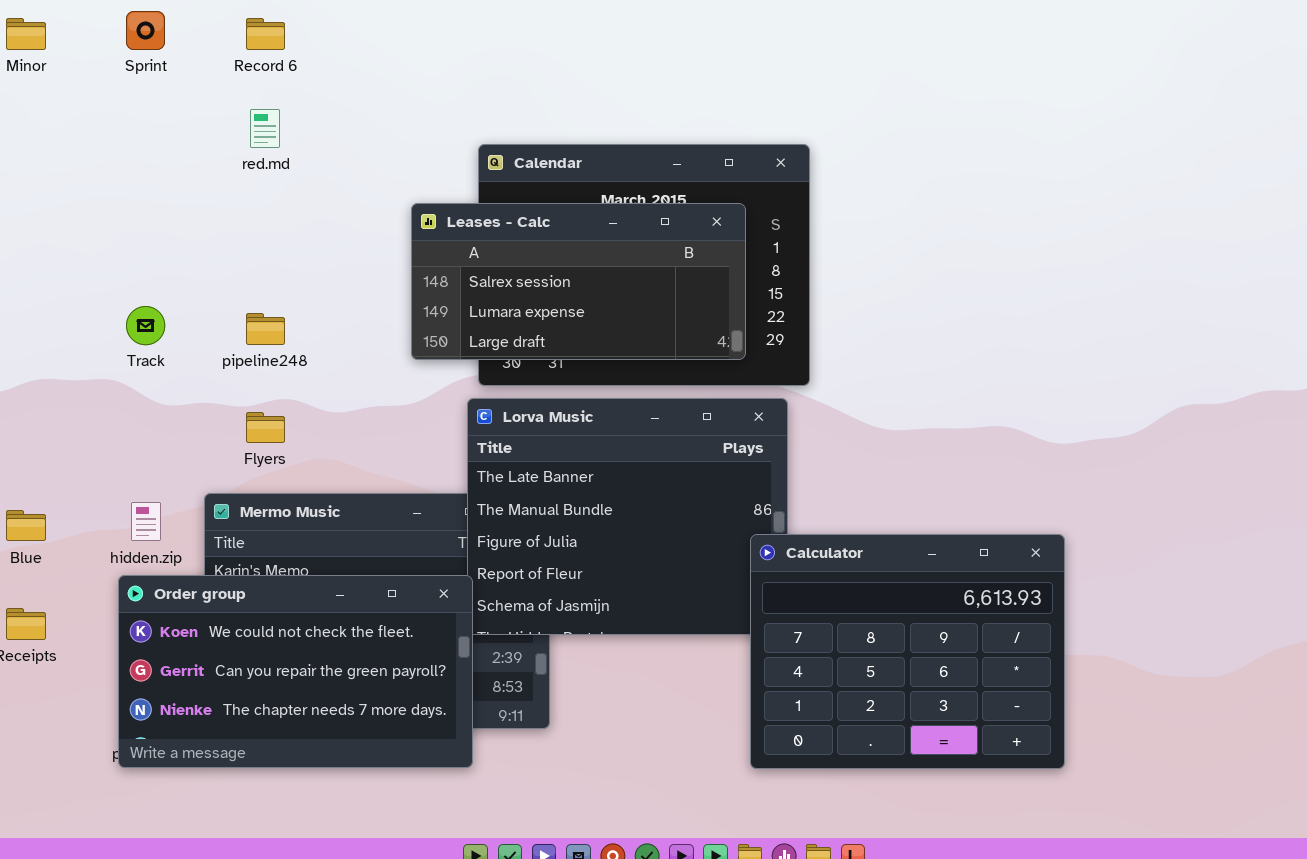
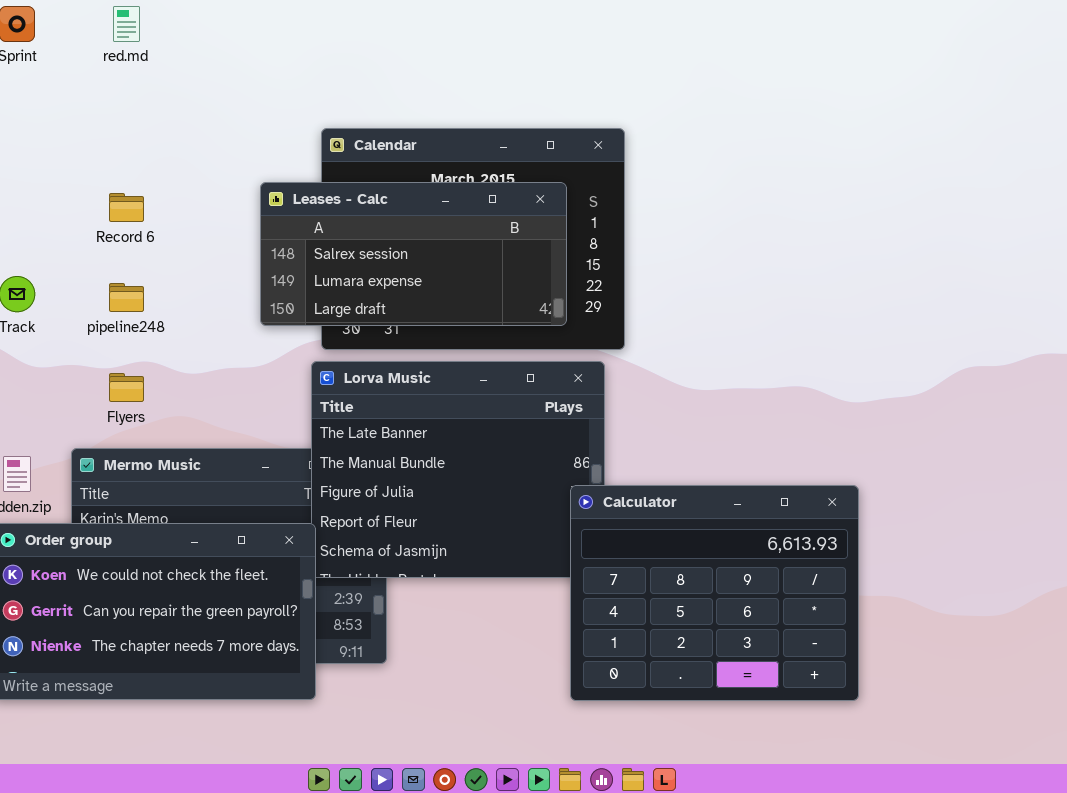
Record 6: [246,18,285,50] -> [109,193,144,222], moved
red.md: [250,109,280,148] -> [113,6,140,42], moved

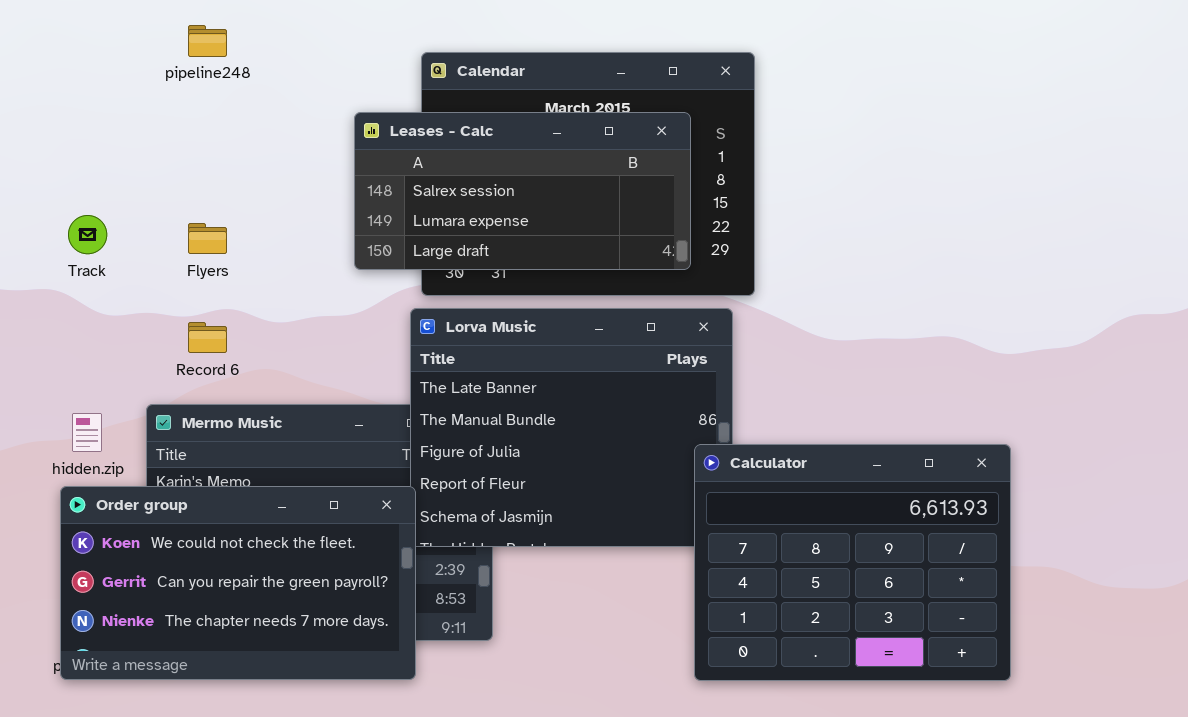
Record 6: [109,193,144,222] -> [188,322,227,353], moved
pipeline248: [109,283,144,312] -> [188,25,227,57], moved
Flyers: [109,373,144,402] -> [188,223,227,254], moved

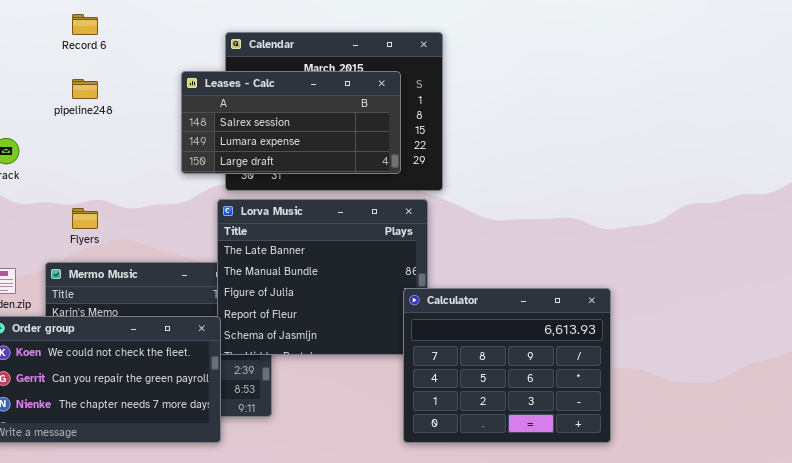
pipeline248: [188,25,227,57] -> [72,79,98,99], moved
Flyers: [188,223,227,254] -> [72,208,98,229], moved
Record 6: [188,322,227,353] -> [72,14,98,35], moved

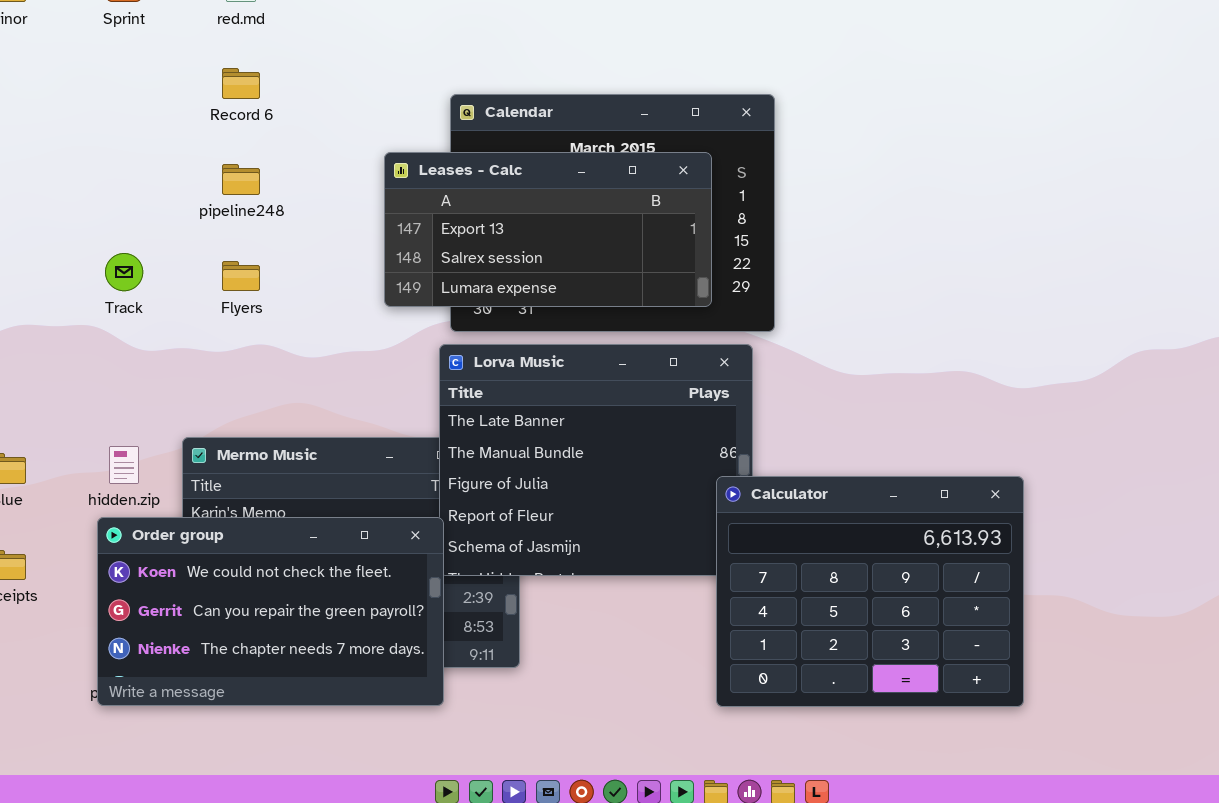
Leases - Calc: [181,71,401,174] -> [384,152,712,307], scrolled up 1 row
Flyers: [72,208,98,229] -> [222,261,260,291], moved

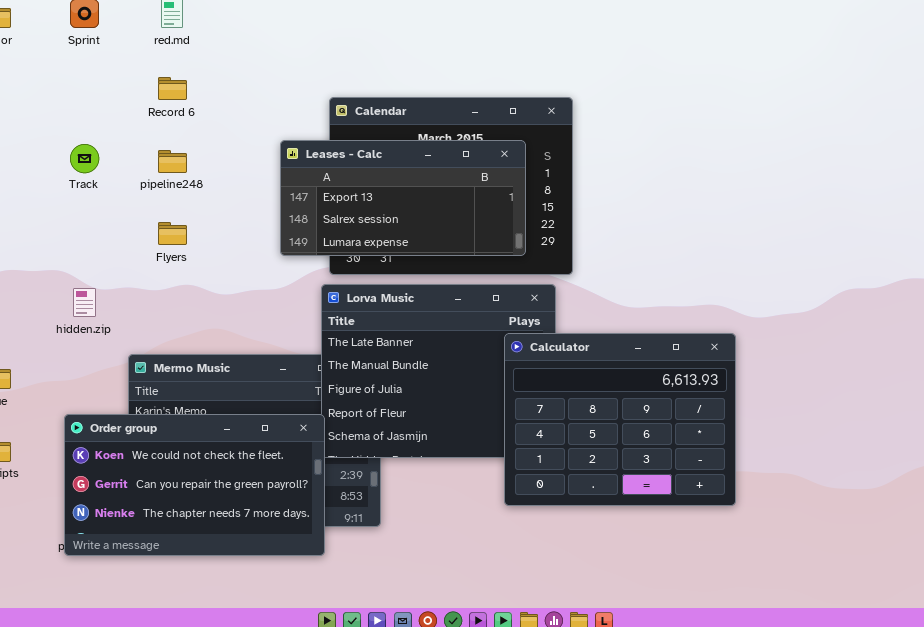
Track: [105,253,143,291] -> [70,144,99,173], moved
hidden.zip: [109,446,139,484] -> [73,288,96,317], moved
Calculator: [716,476,1024,707] -> [504,333,736,506], moved

